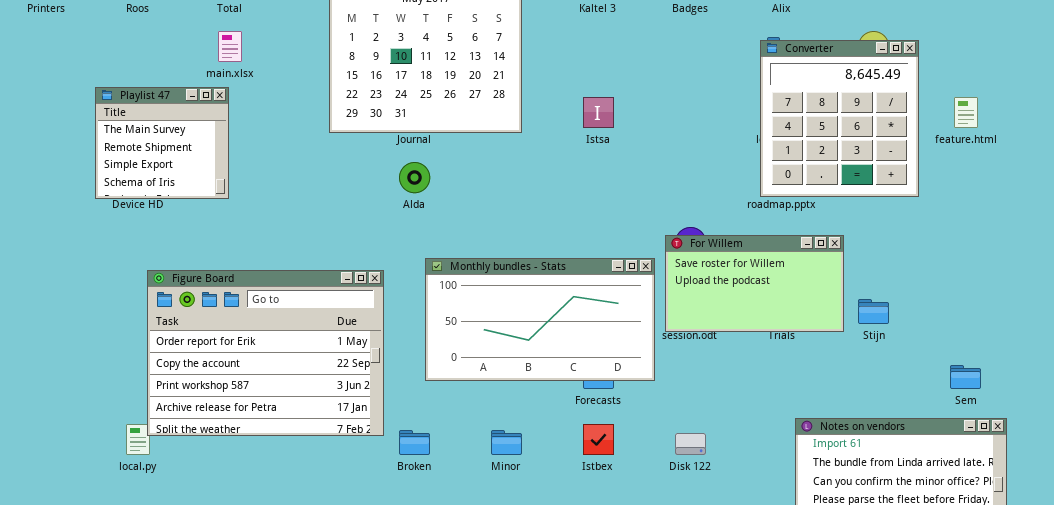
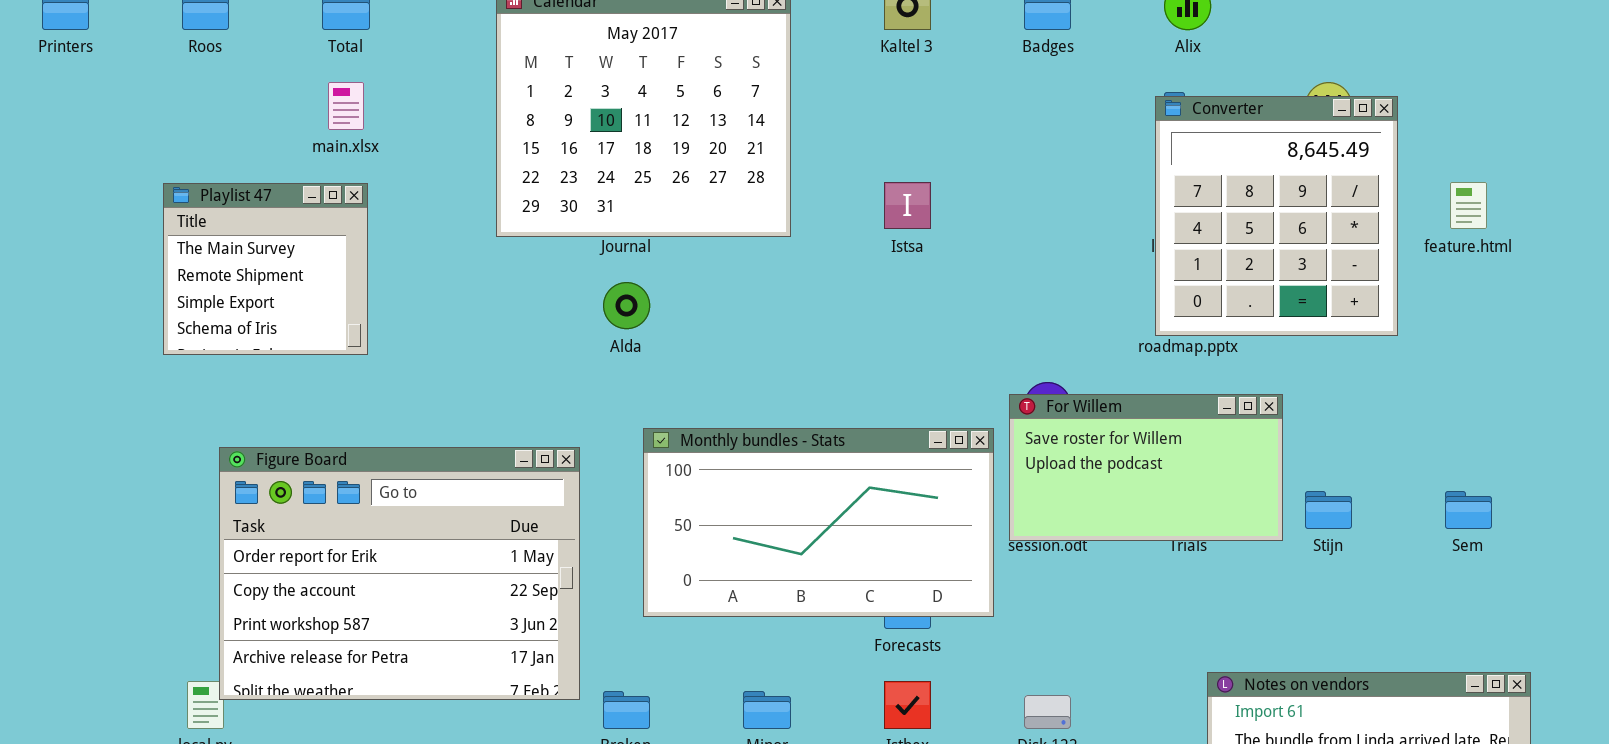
Playlist 47: [95,87,229,199] -> [163,183,368,355], moved
Sem: [950,365,981,389] -> [1445,491,1492,529], moved

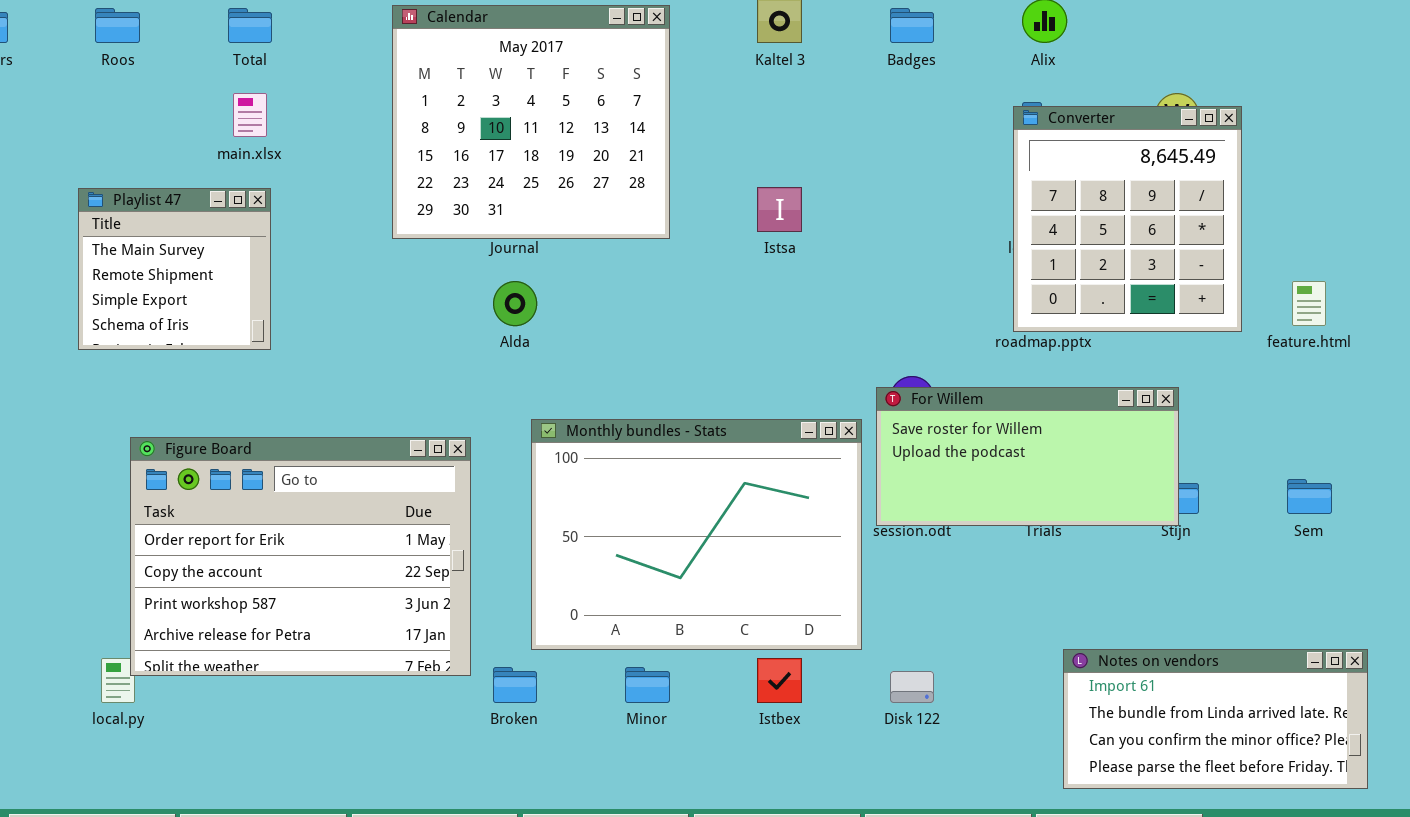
feature.html: [1450,182,1487,229] -> [1292,281,1326,326], moved
For Willem: [1009,394,1283,541] -> [876,387,1179,526], resized
Monthly bundles - Stats: [643,428,994,617] -> [531,419,862,650], resized

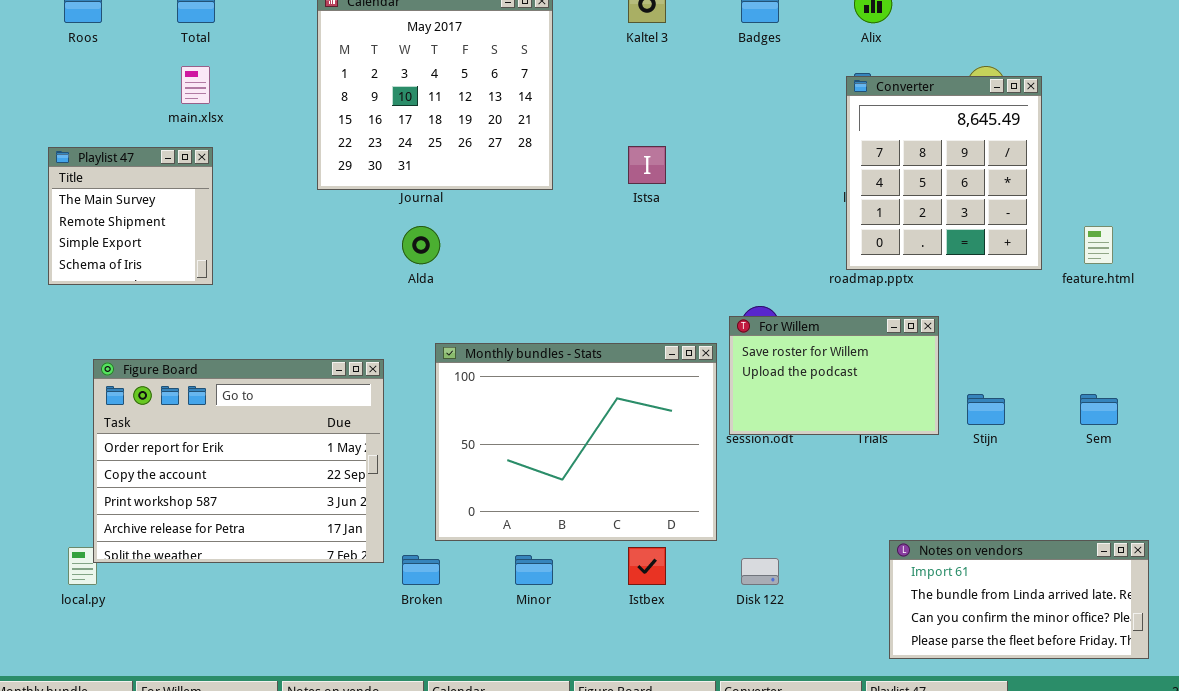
For Willem: [876,387,1179,526] -> [729,316,939,435], resized

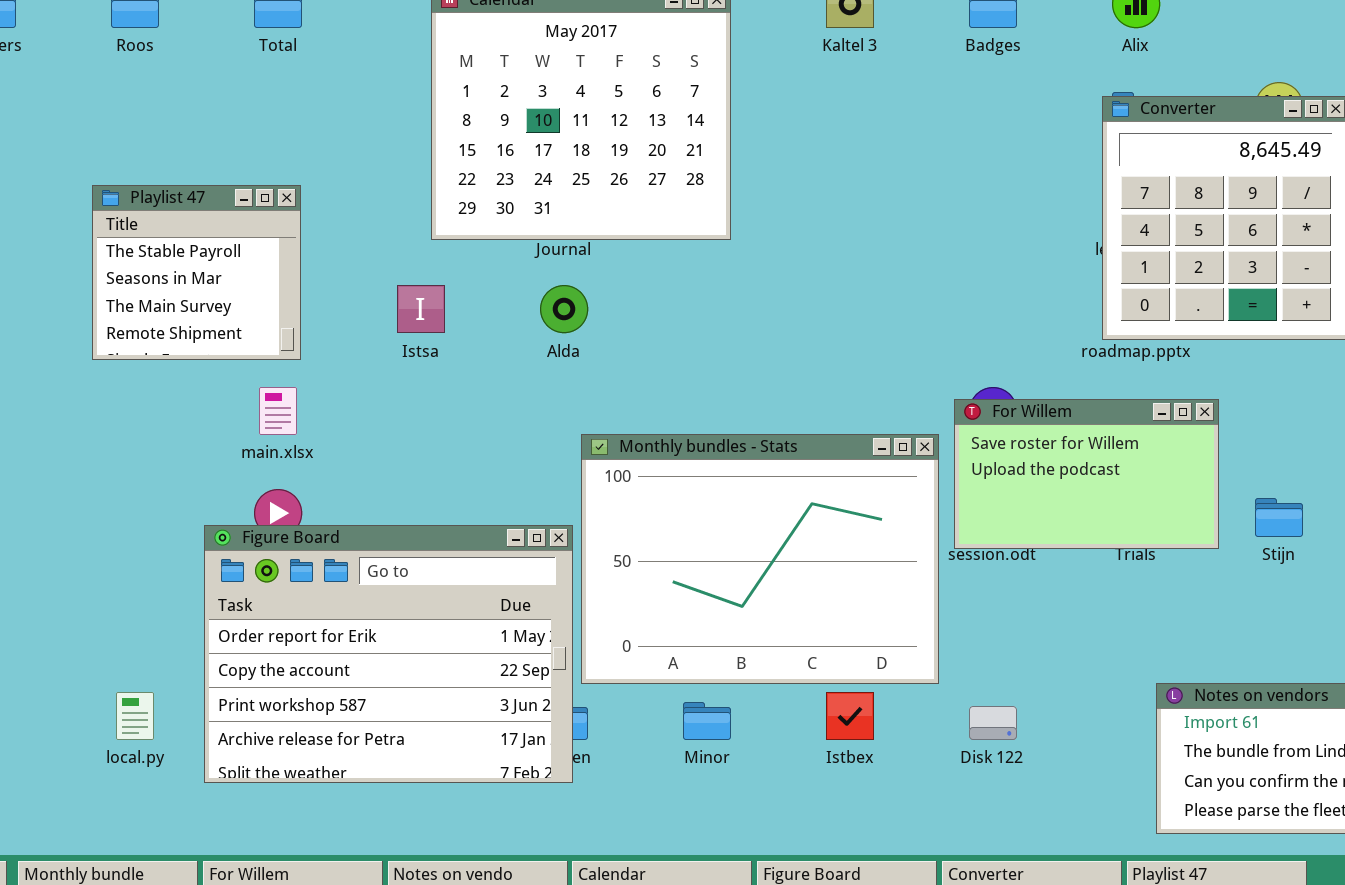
main.xlsx: [181,66,210,104] -> [259,387,297,435], moved
Istsa: [628,146,666,184] -> [397,285,445,333], moved
Playlist 47: [48,147,213,285] -> [92,185,301,360], scrolled up 2 rows
Figure Board: [93,359,384,563] -> [204,525,573,783], moved

